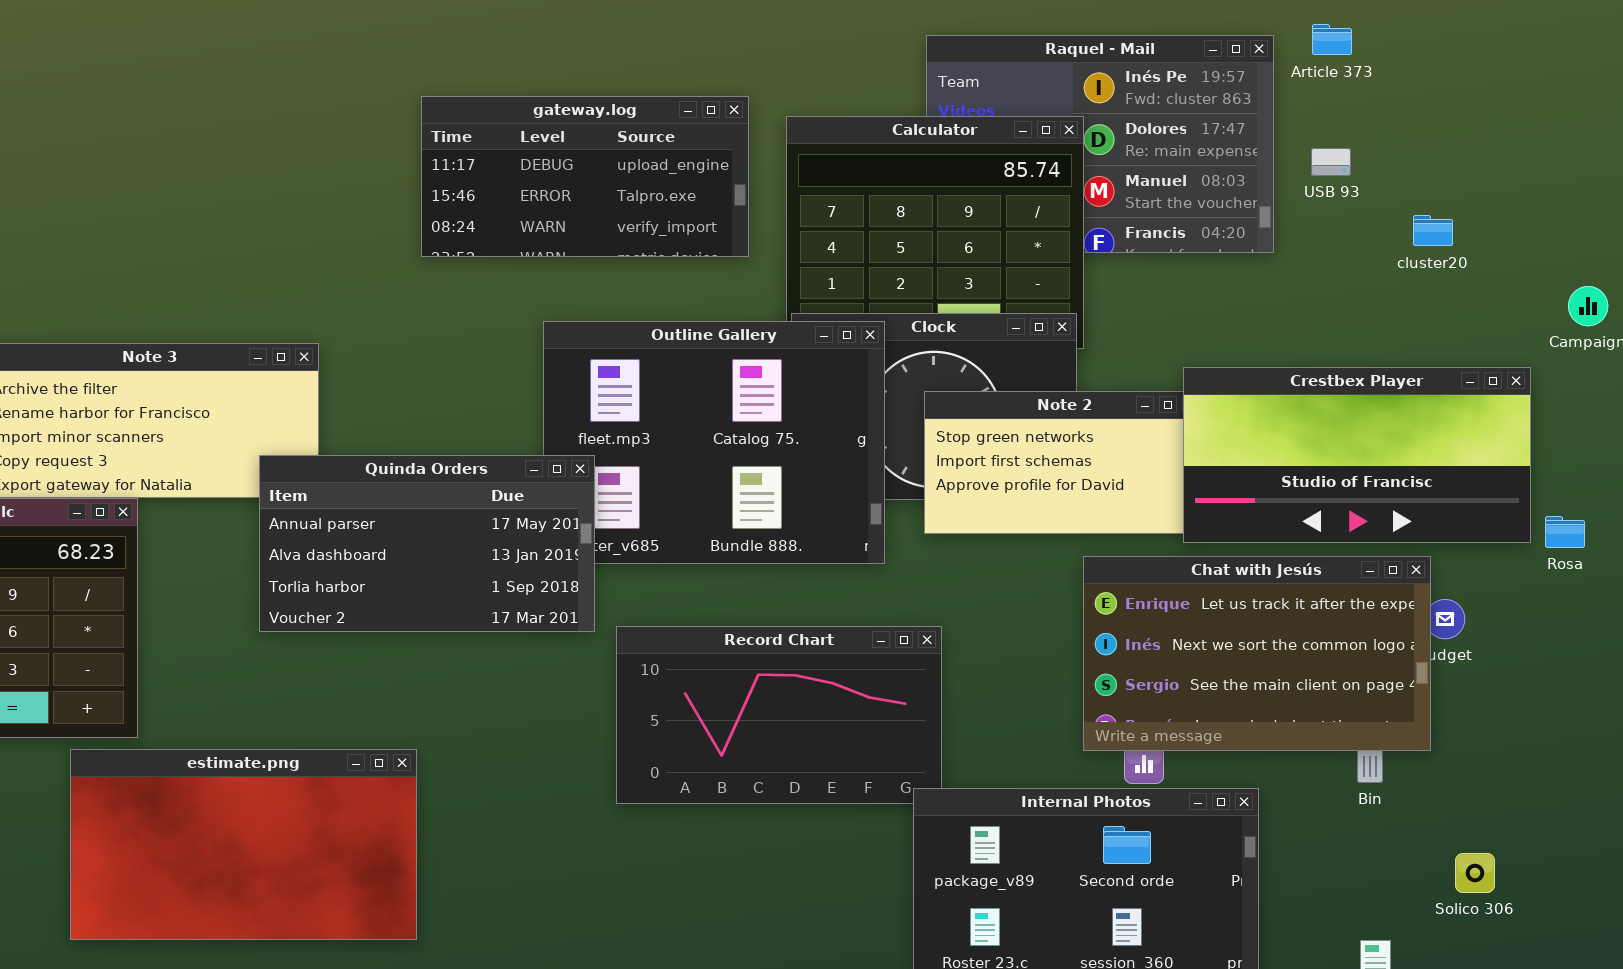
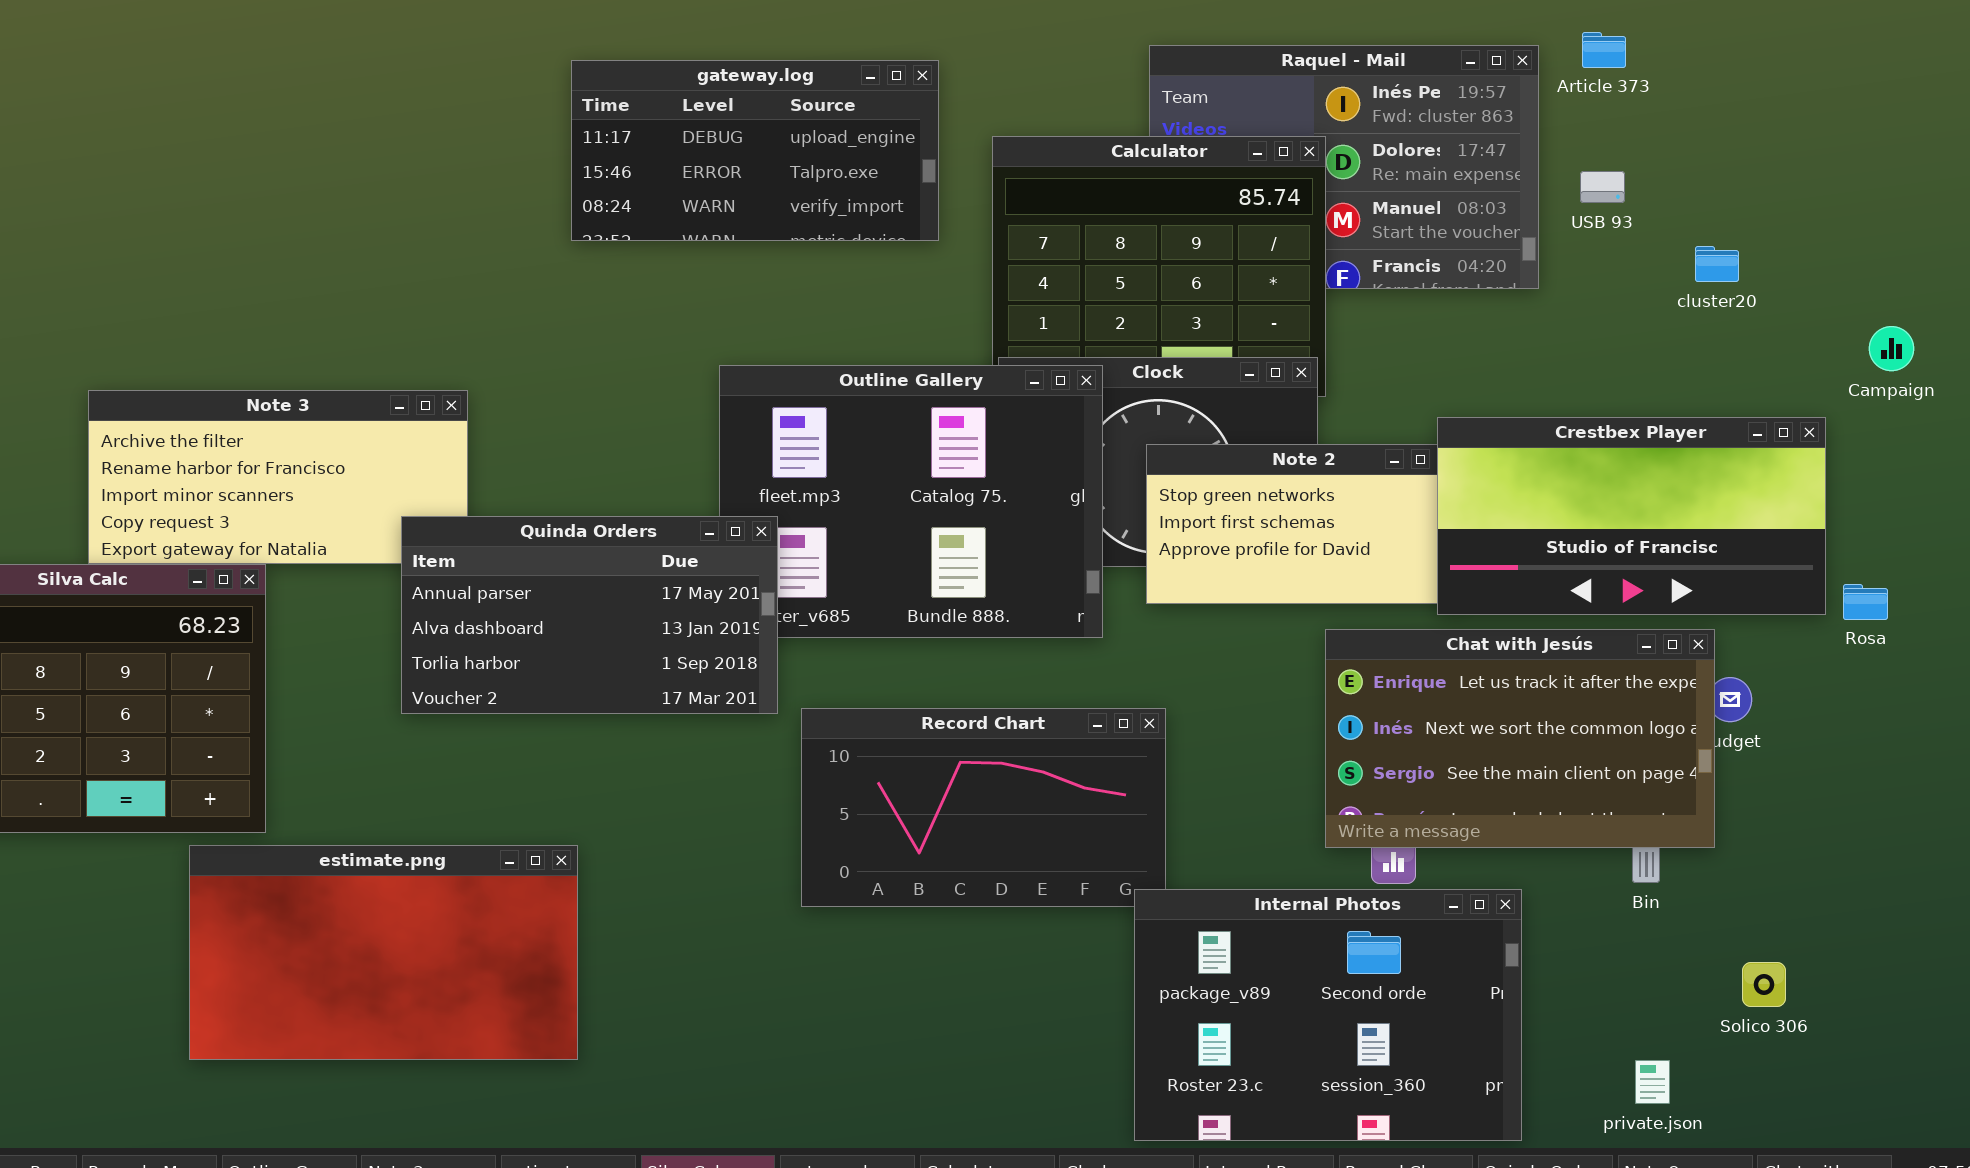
gateway.log: [421,96,749,257] -> [571,60,939,241], moved

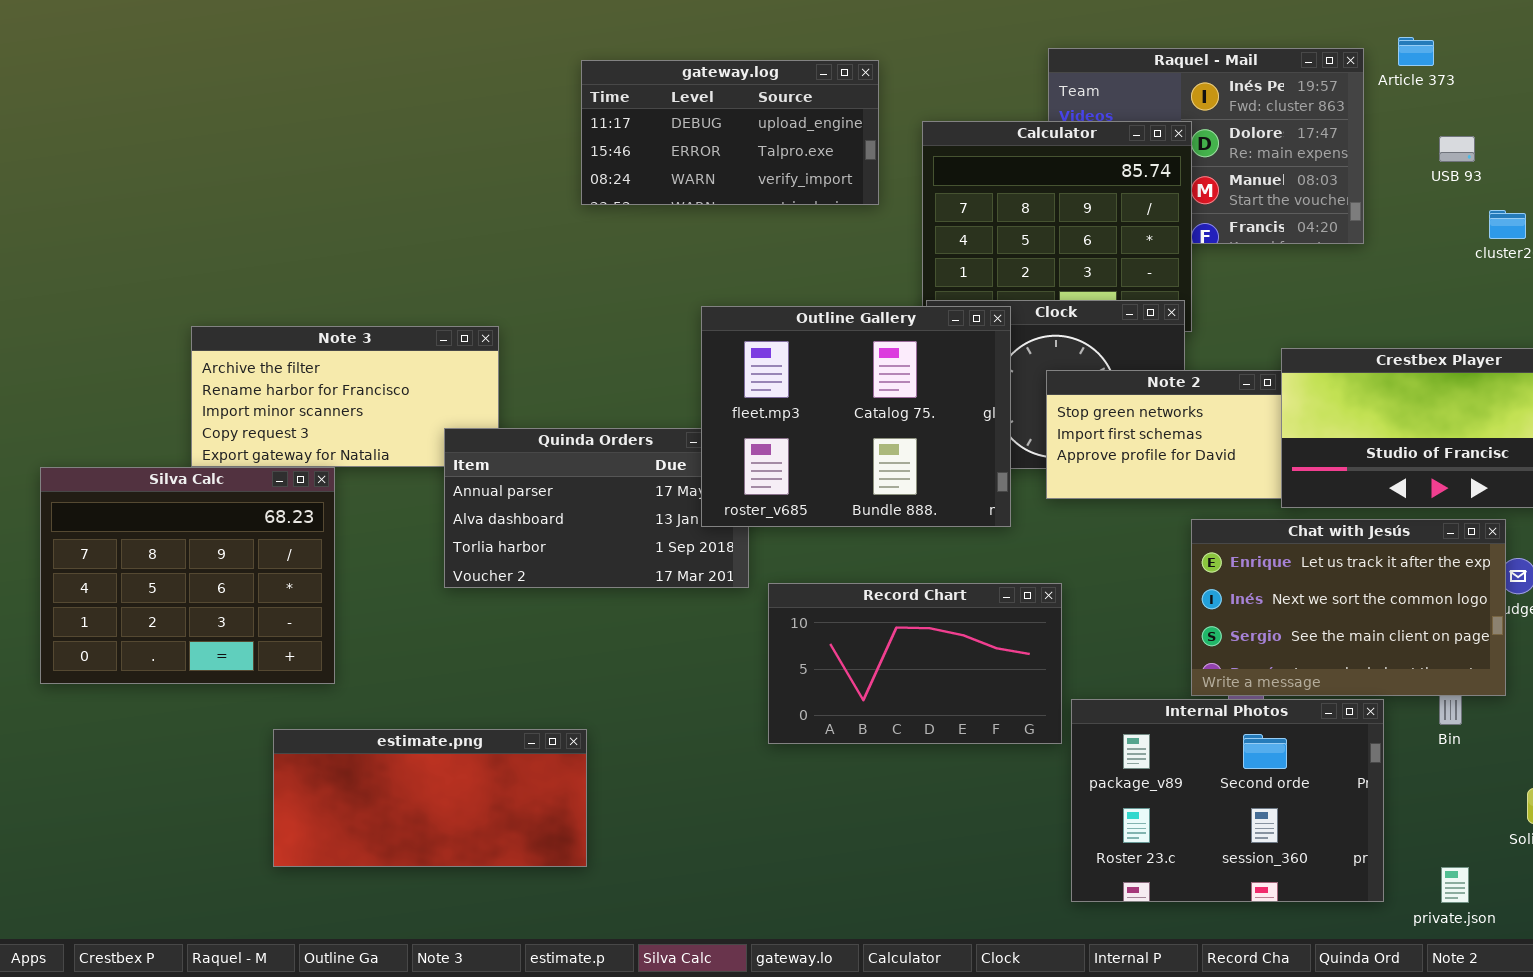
USB 93: [1580,171,1625,203] -> [1439,136,1475,162], moved
Outline Gallery: [719,365,1103,638] -> [701,306,1011,527], raised
estimate.png: [189,845,578,1060] -> [273,729,587,867], resized
Internal Photos: [1134,889,1522,1141] -> [1071,699,1384,902], moved

